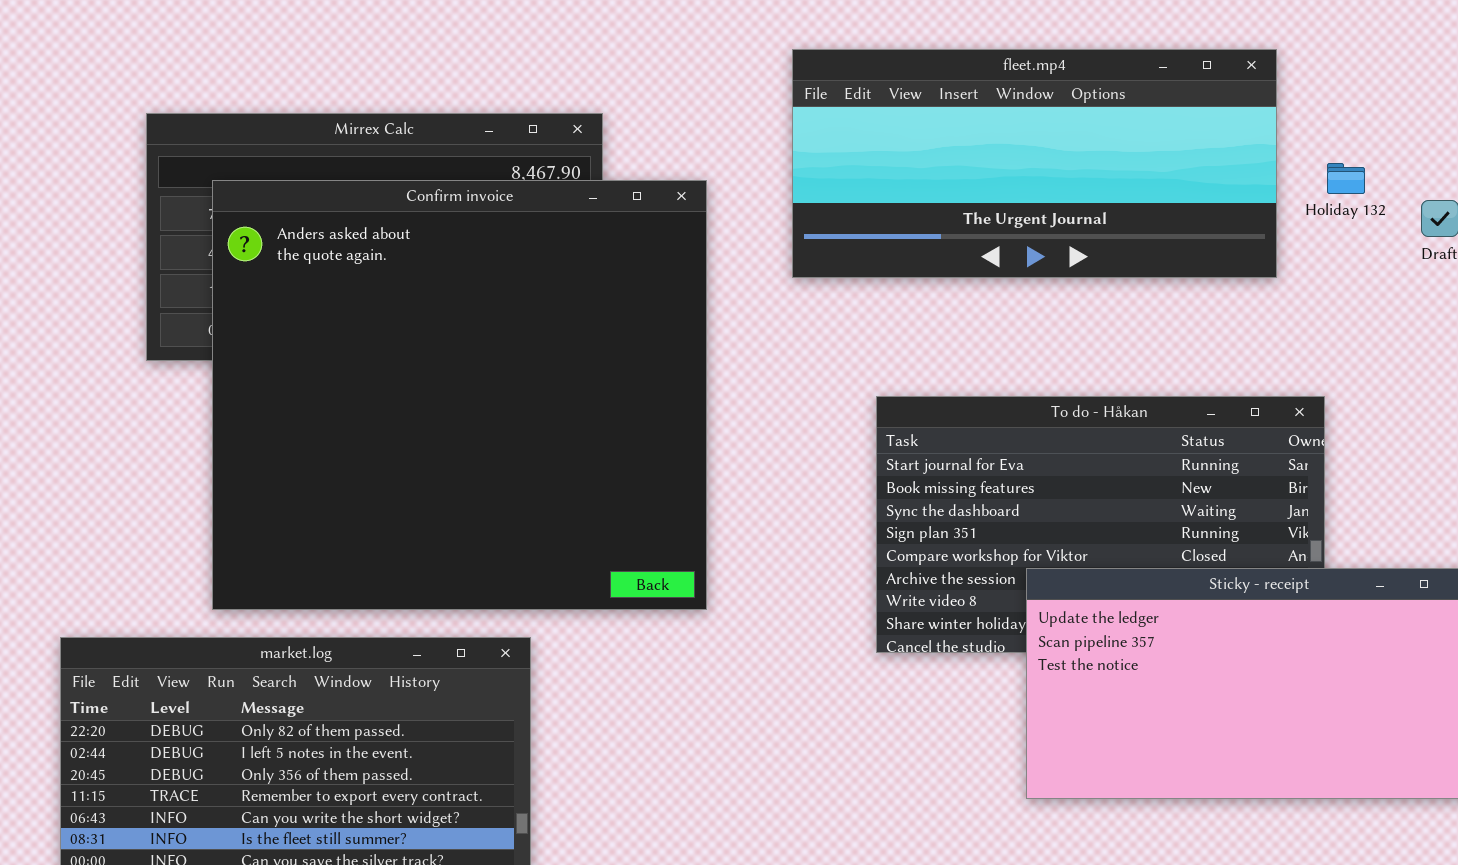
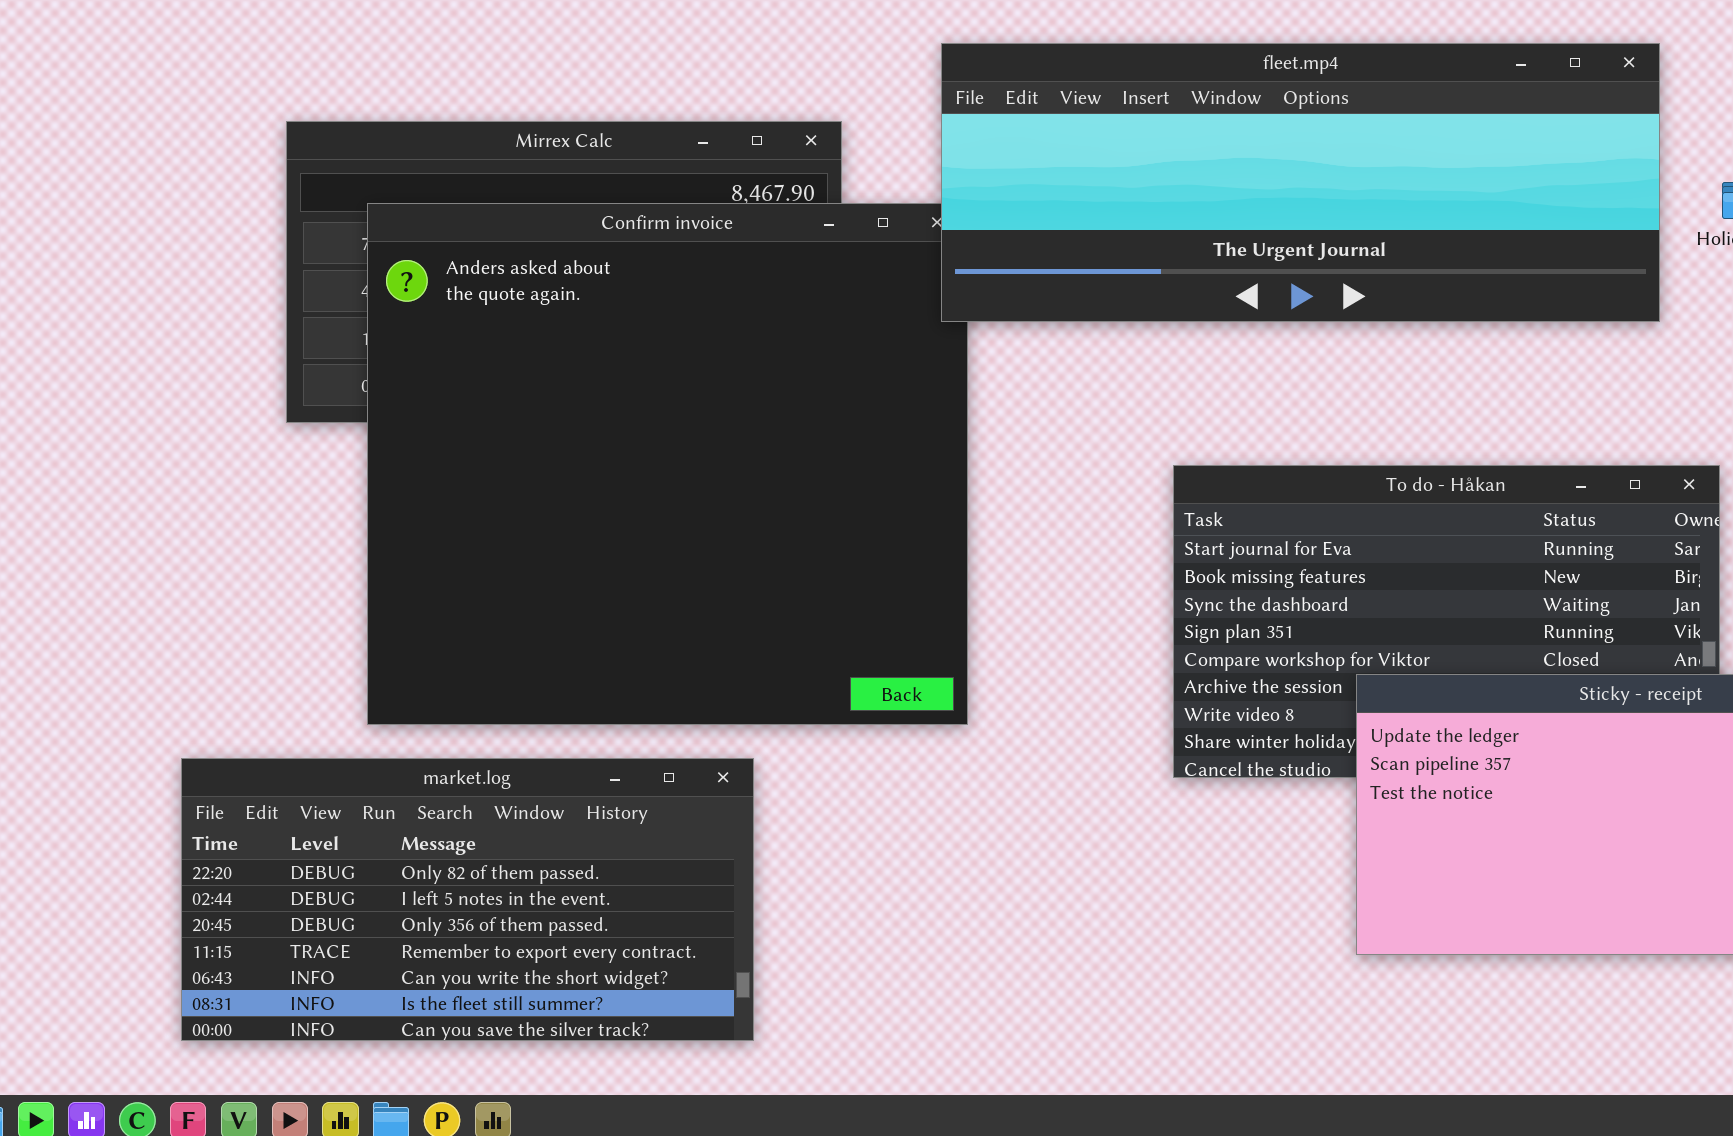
fleet.mp4: [792,49,1277,278] -> [941,43,1660,322], resized

